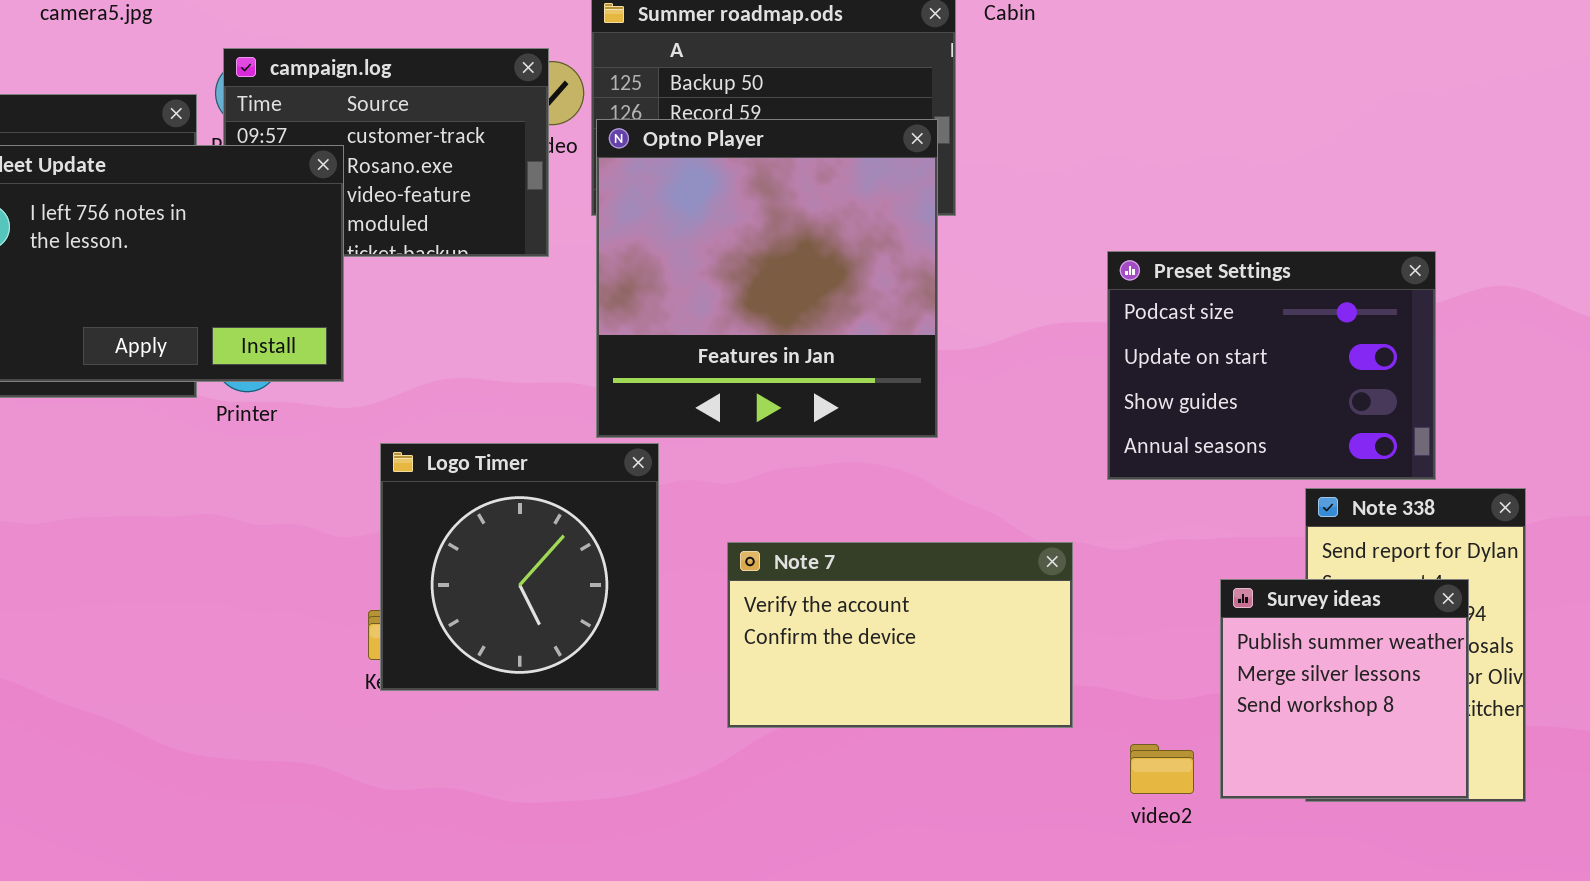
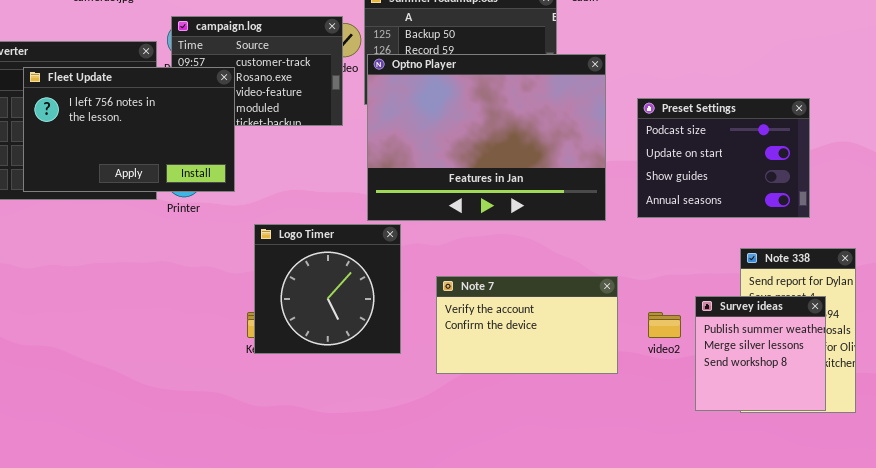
Optno Player: [596,119,938,438] -> [367,54,606,221], resized
Preset Settings: [1107,251,1436,480] -> [637,98,810,218], moved
video2: [1130,744,1194,794] -> [648,312,681,338], moved

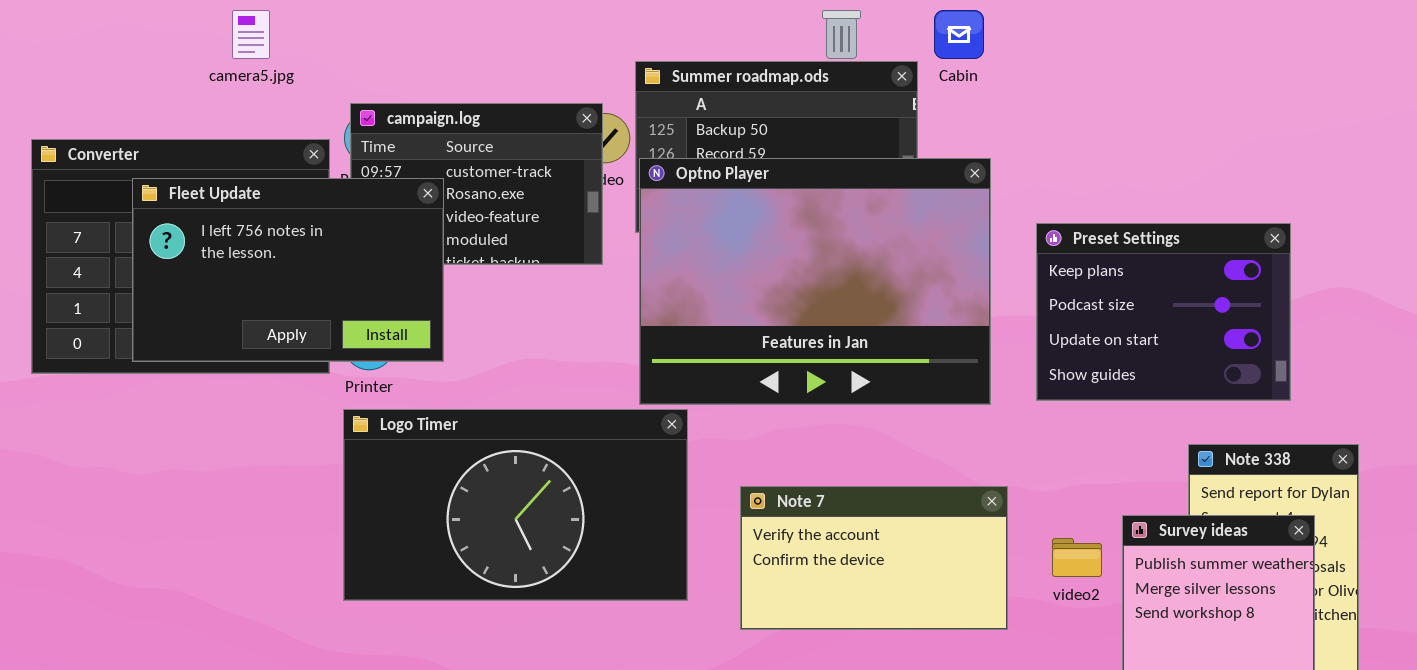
Preset Settings: [637,98,810,218] -> [1036,223,1291,401], scrolled up 1 row
Logo Timer: [254,224,401,354] -> [343,409,688,601], resized

